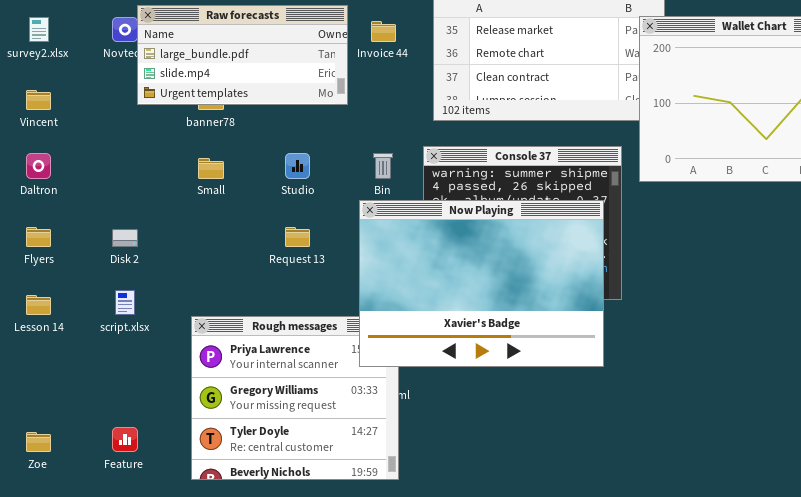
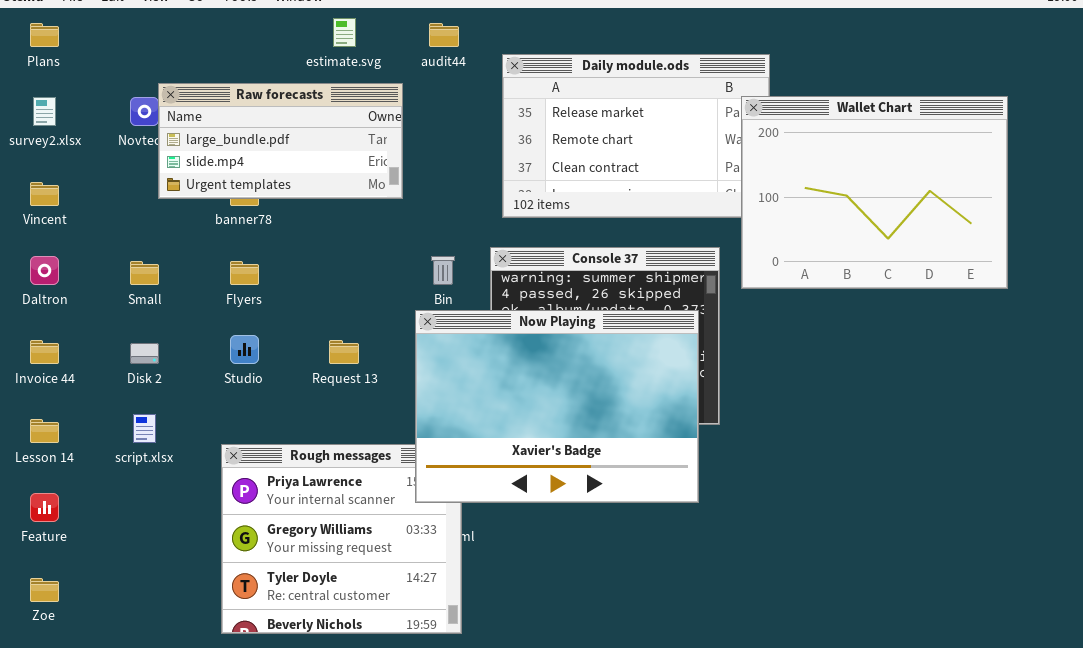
Invoice 44: [371,21,396,42] -> [30,340,59,364], moved
Studio: [285,153,310,179] -> [230,335,259,364], moved
Small: [198,158,224,179] -> [130,261,159,285], moved
Flyers: [26,227,51,247] -> [230,261,259,285], moved
Feature: [112,427,138,452] -> [30,493,59,522], moved

